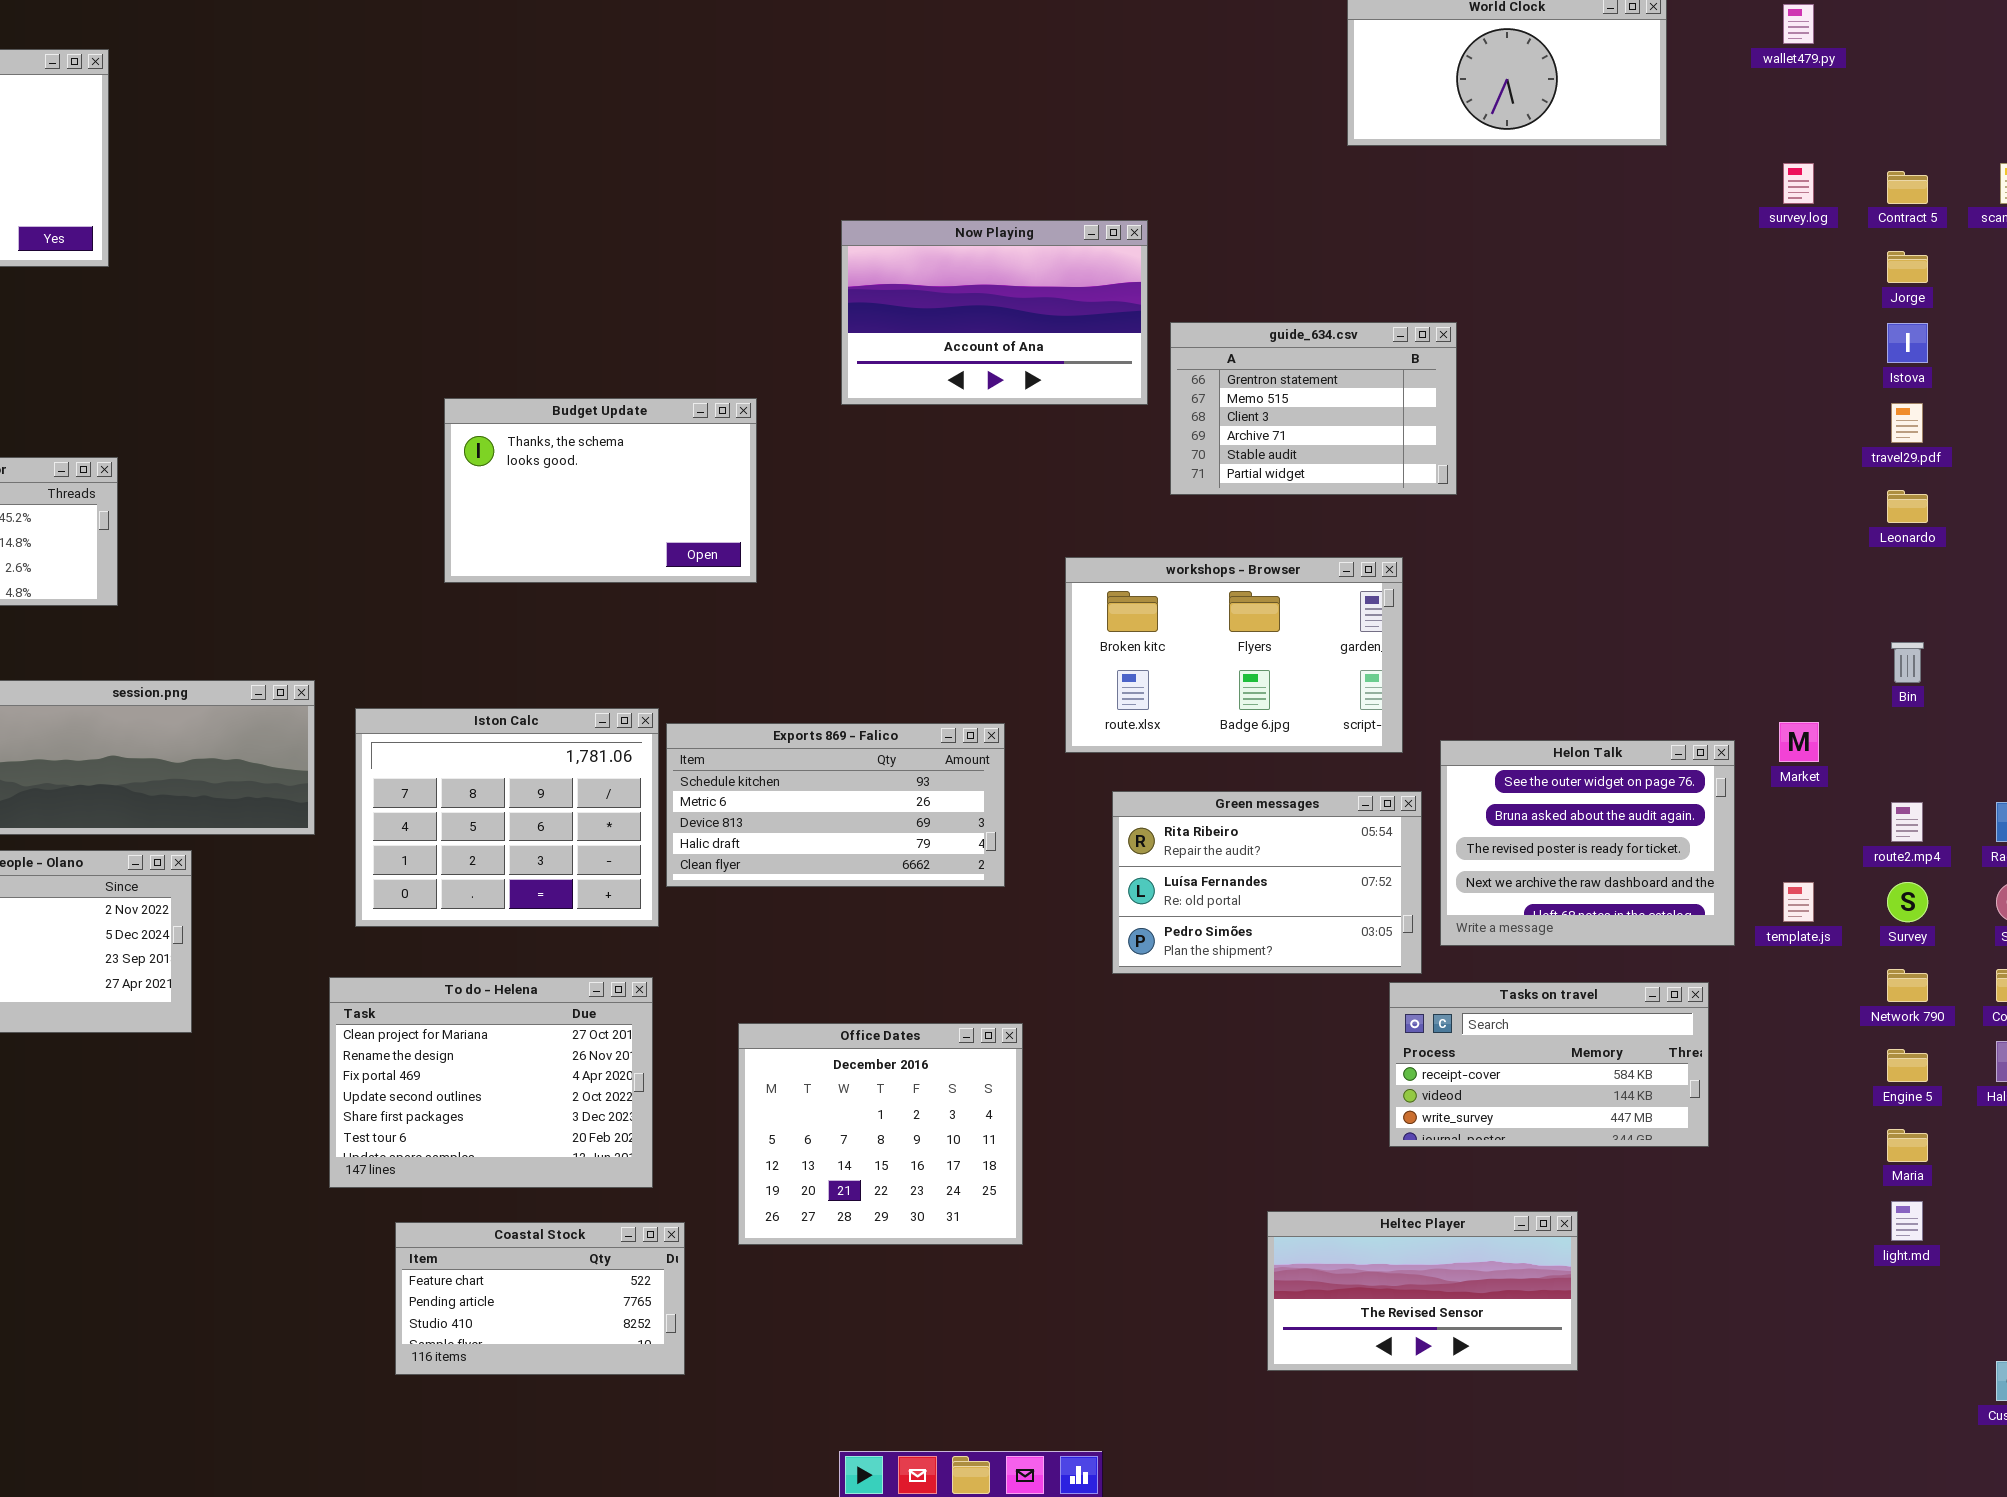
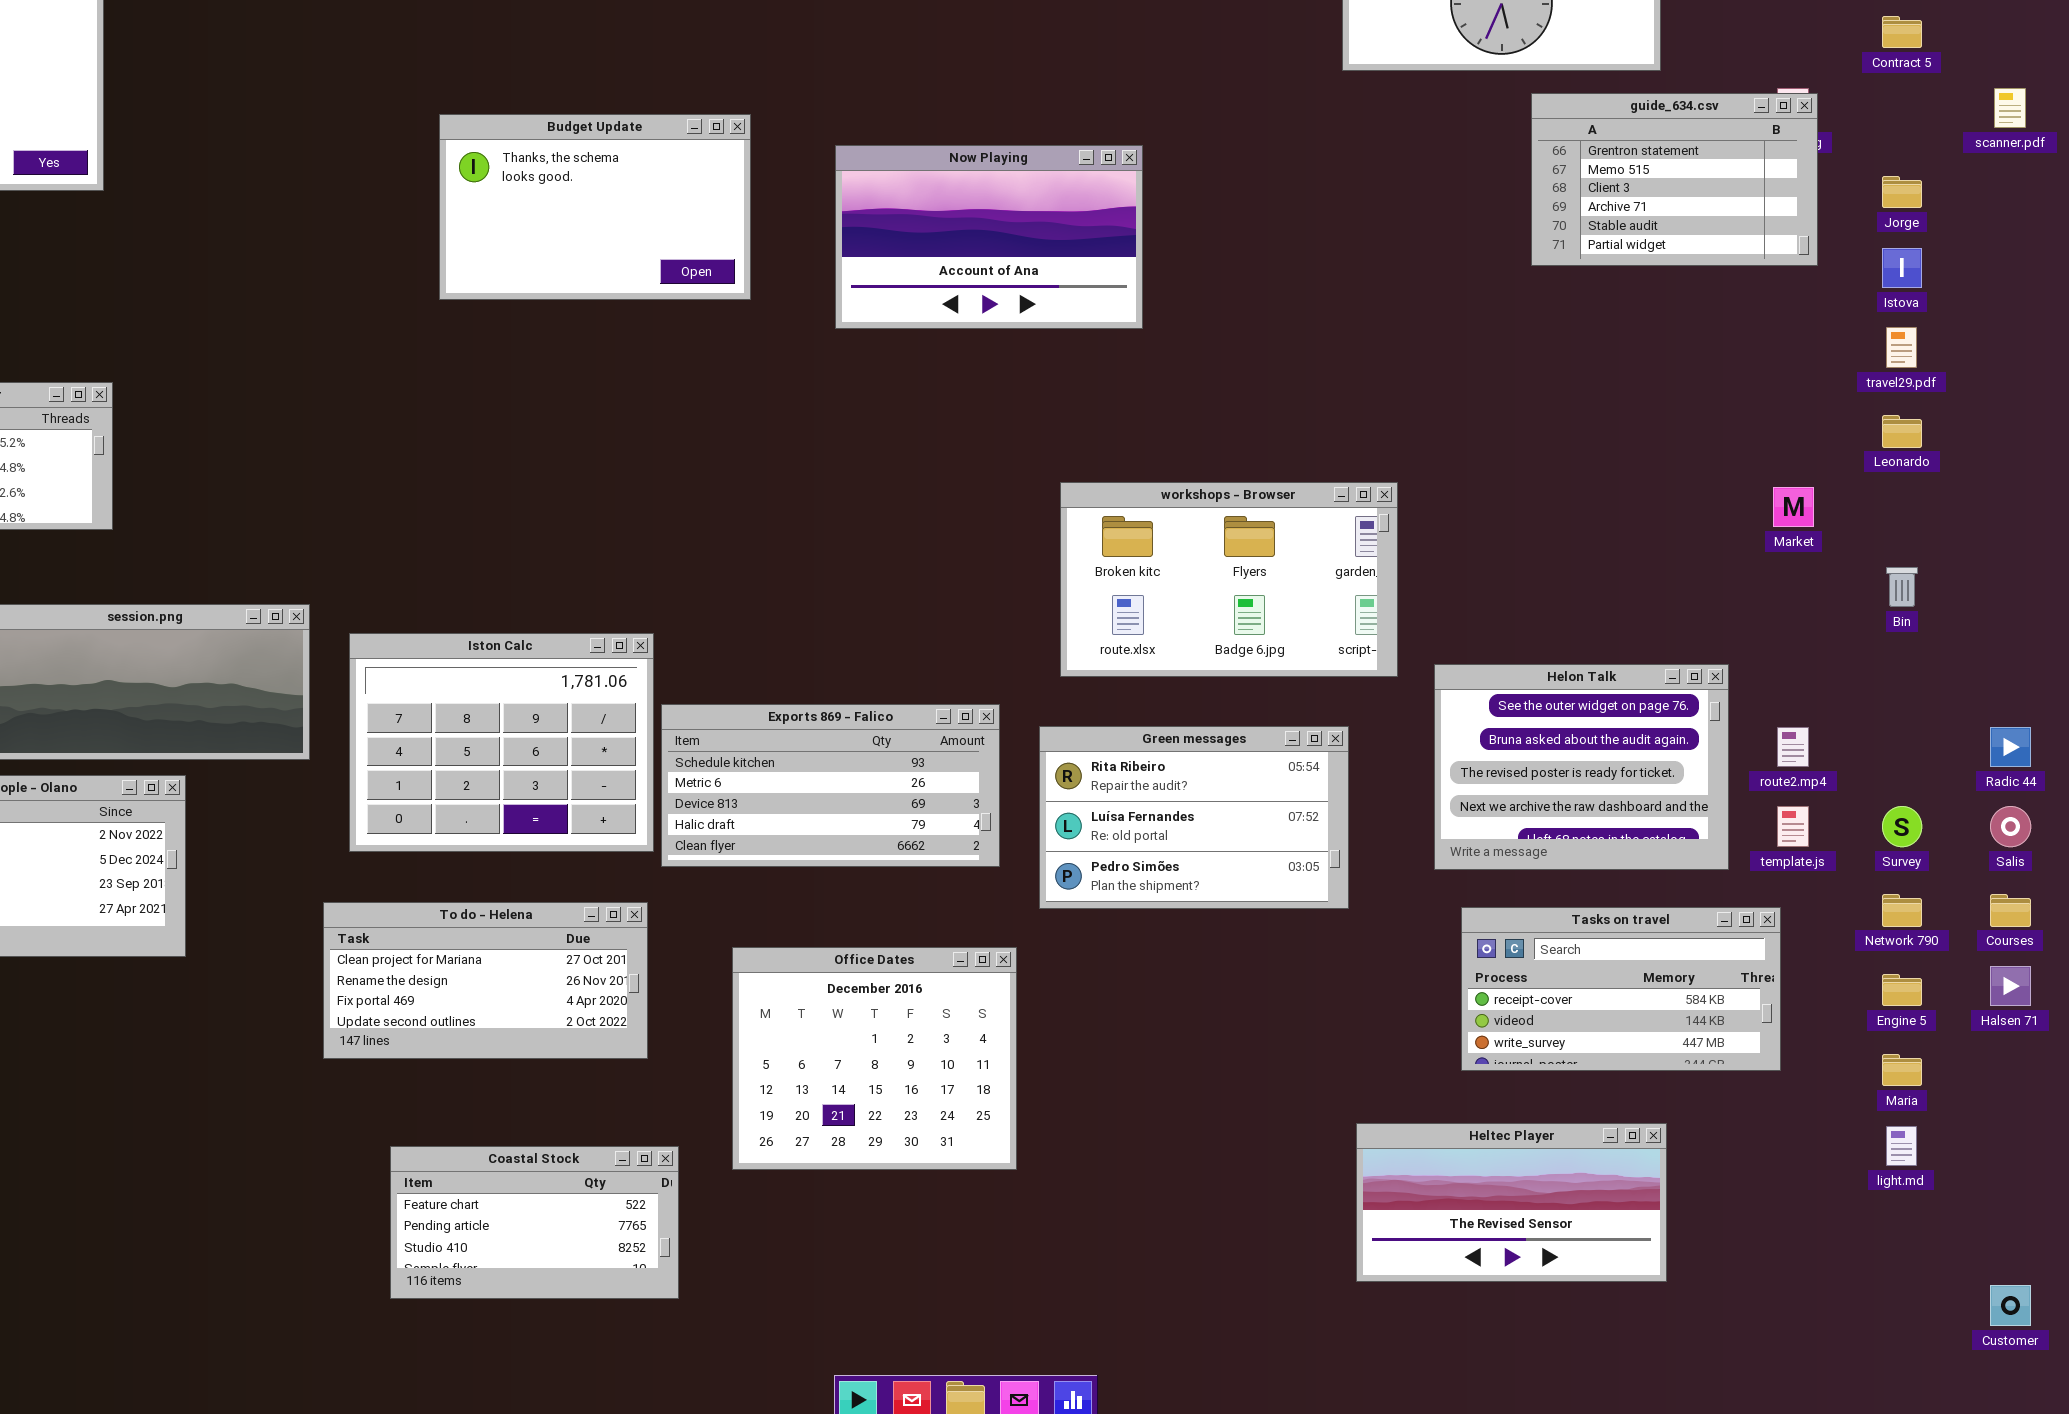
Contract 5: [1887,171,1928,204] -> [1882,16,1922,48], moved
guide_634.csv: [1170,322,1457,495] -> [1531,93,1818,266], moved
Budget Update: [444,398,757,583] -> [439,114,751,300], moved
Market: [1779,722,1819,762] -> [1773,487,1814,527], moved
Exports 869 - Falico: [666,723,1005,887] -> [661,704,1000,867], moved
Green messages: [1112,791,1422,974] -> [1039,726,1349,909], moved
route2.mp4: [1891,802,1923,842] -> [1777,727,1809,767], moved
To do - Helena: [329,977,653,1188] -> [323,902,648,1059], resized
Tasks on travel: [1389,982,1709,1147] -> [1461,907,1781,1071], moved
Heltec Player: [1267,1211,1578,1371] -> [1356,1123,1667,1282], moved

